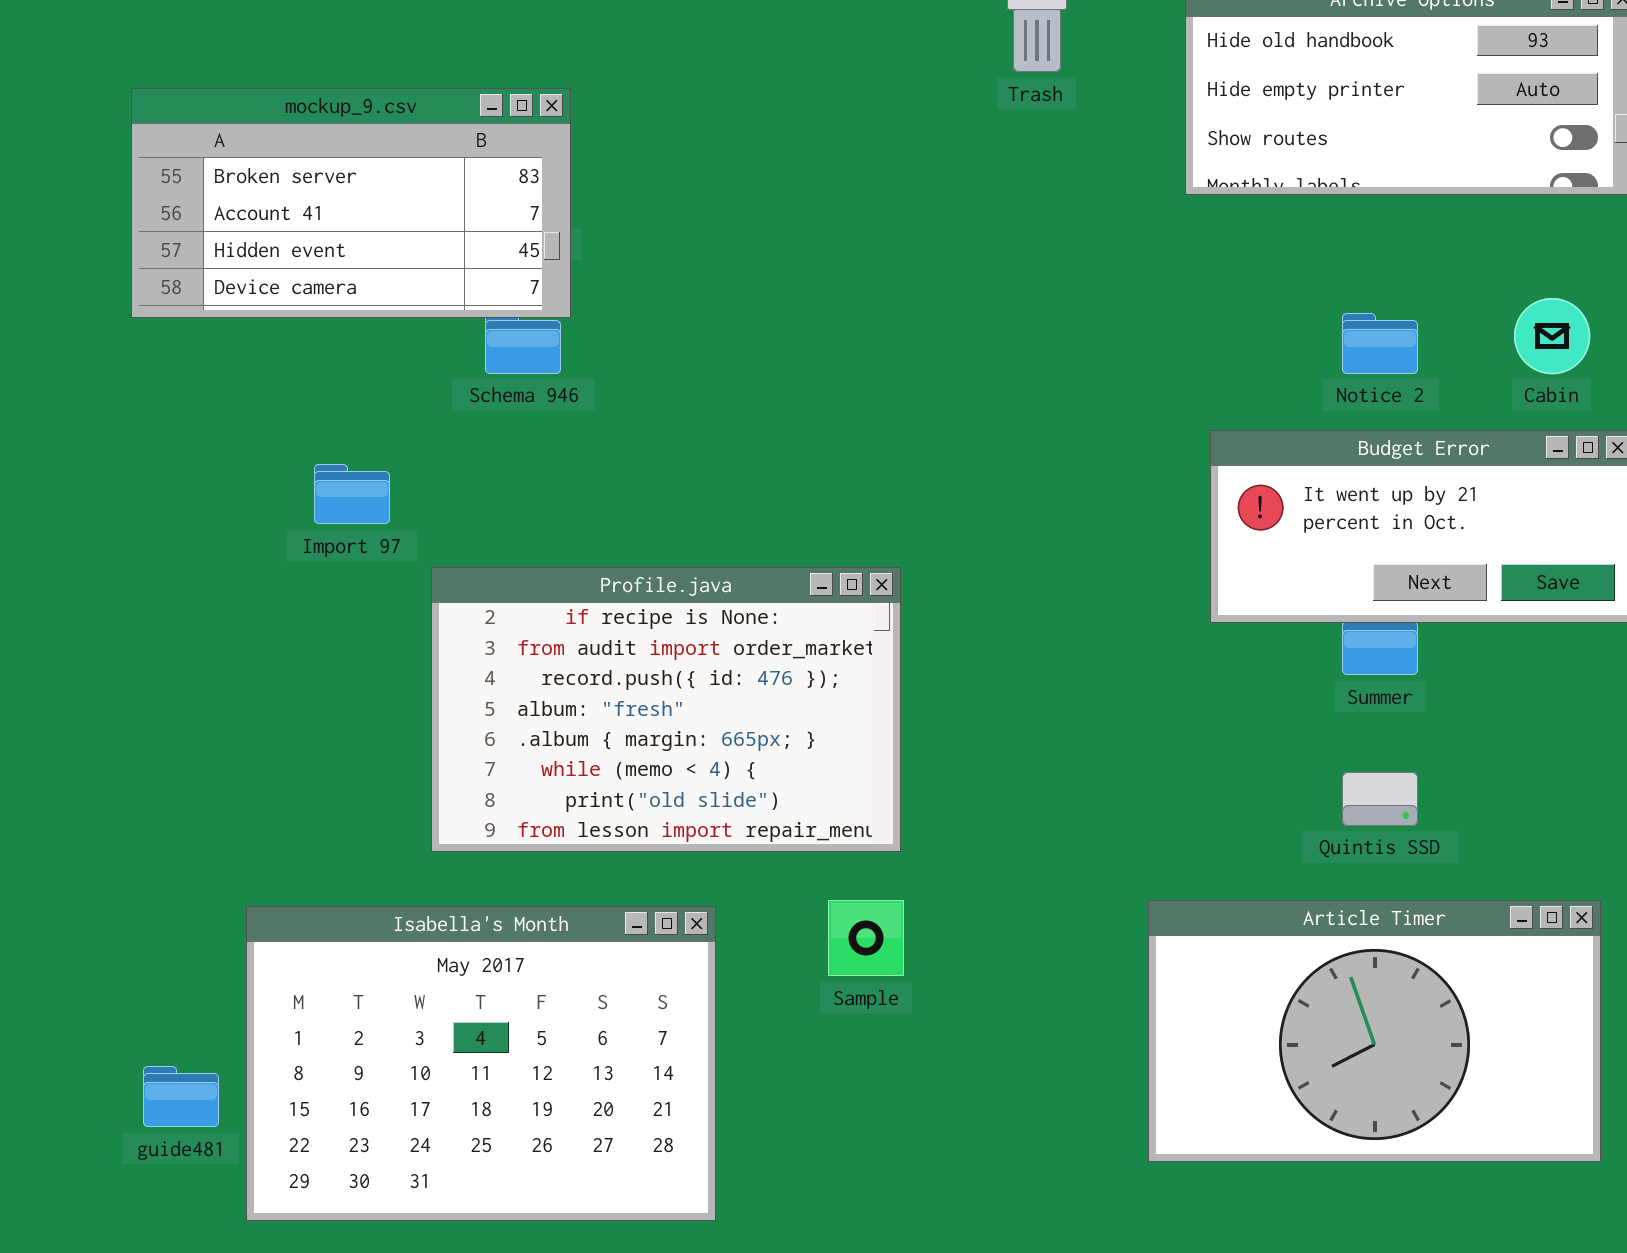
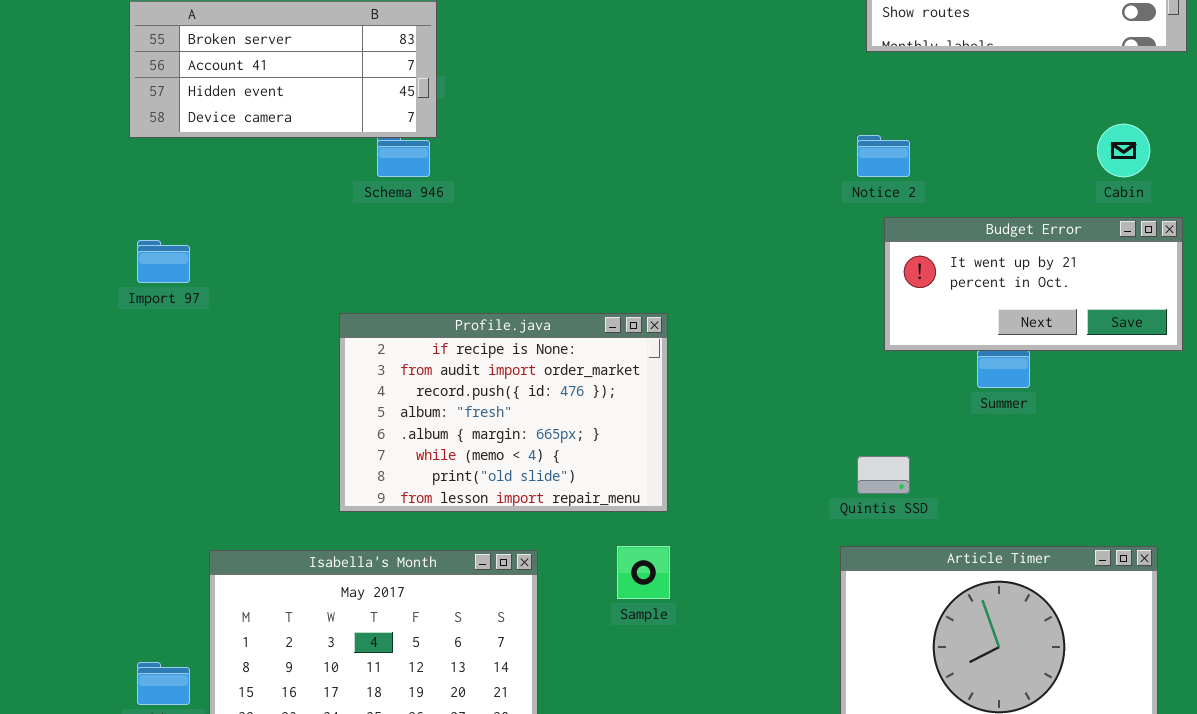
Notice 2: [1342,313,1418,374] -> [857,135,910,177], moved
Import 97: [314,464,390,524] -> [137,240,190,283], moved
Quintis SSD: [1342,772,1418,826] -> [857,456,910,494], moved

